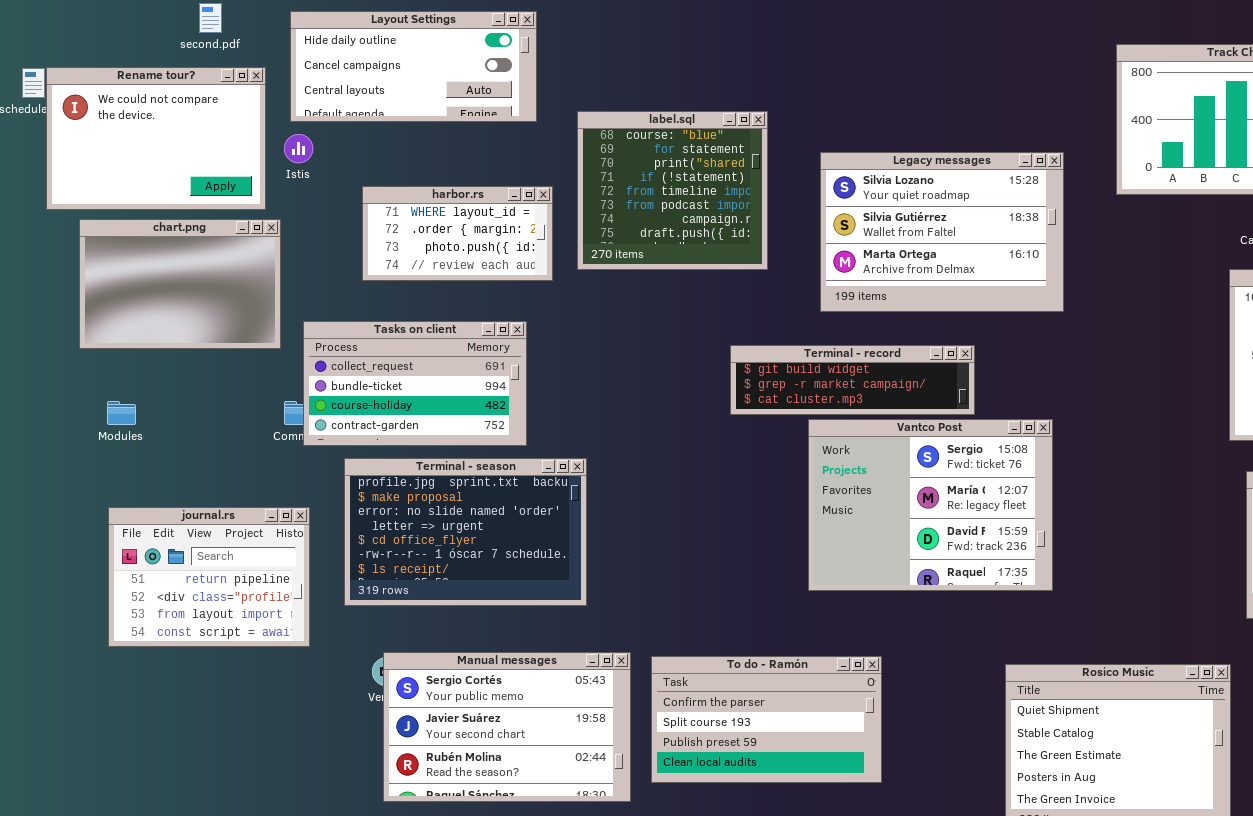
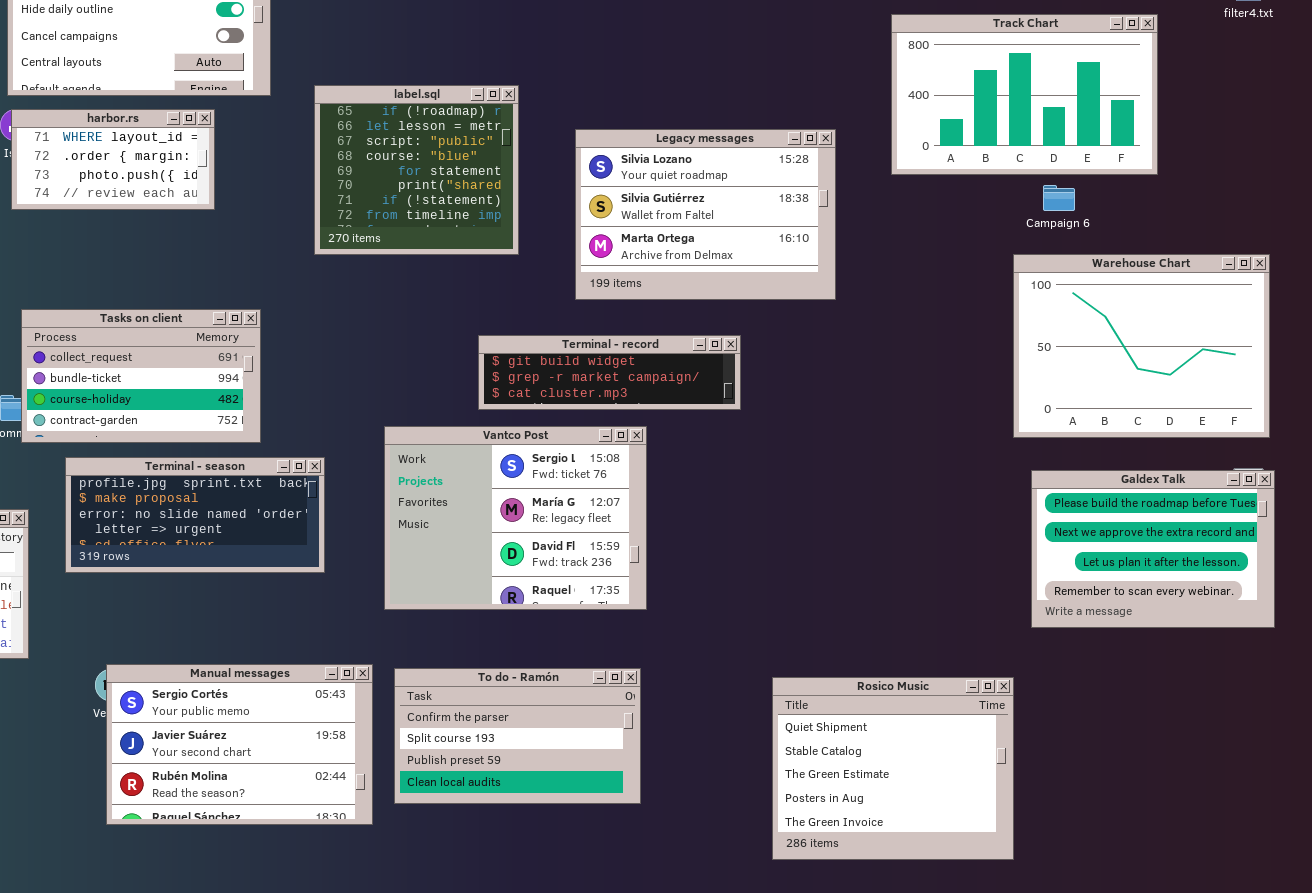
label.sql: [577,111,768,270] -> [314,85,519,255], scrolled up 3 rows
harbor.rs: [362,186,553,281] -> [11,109,215,210], moved
Vantco Post: [808,419,1053,591] -> [384,426,647,610], moved
Terminal - season: [344,458,587,606] -> [65,457,325,573], resized

